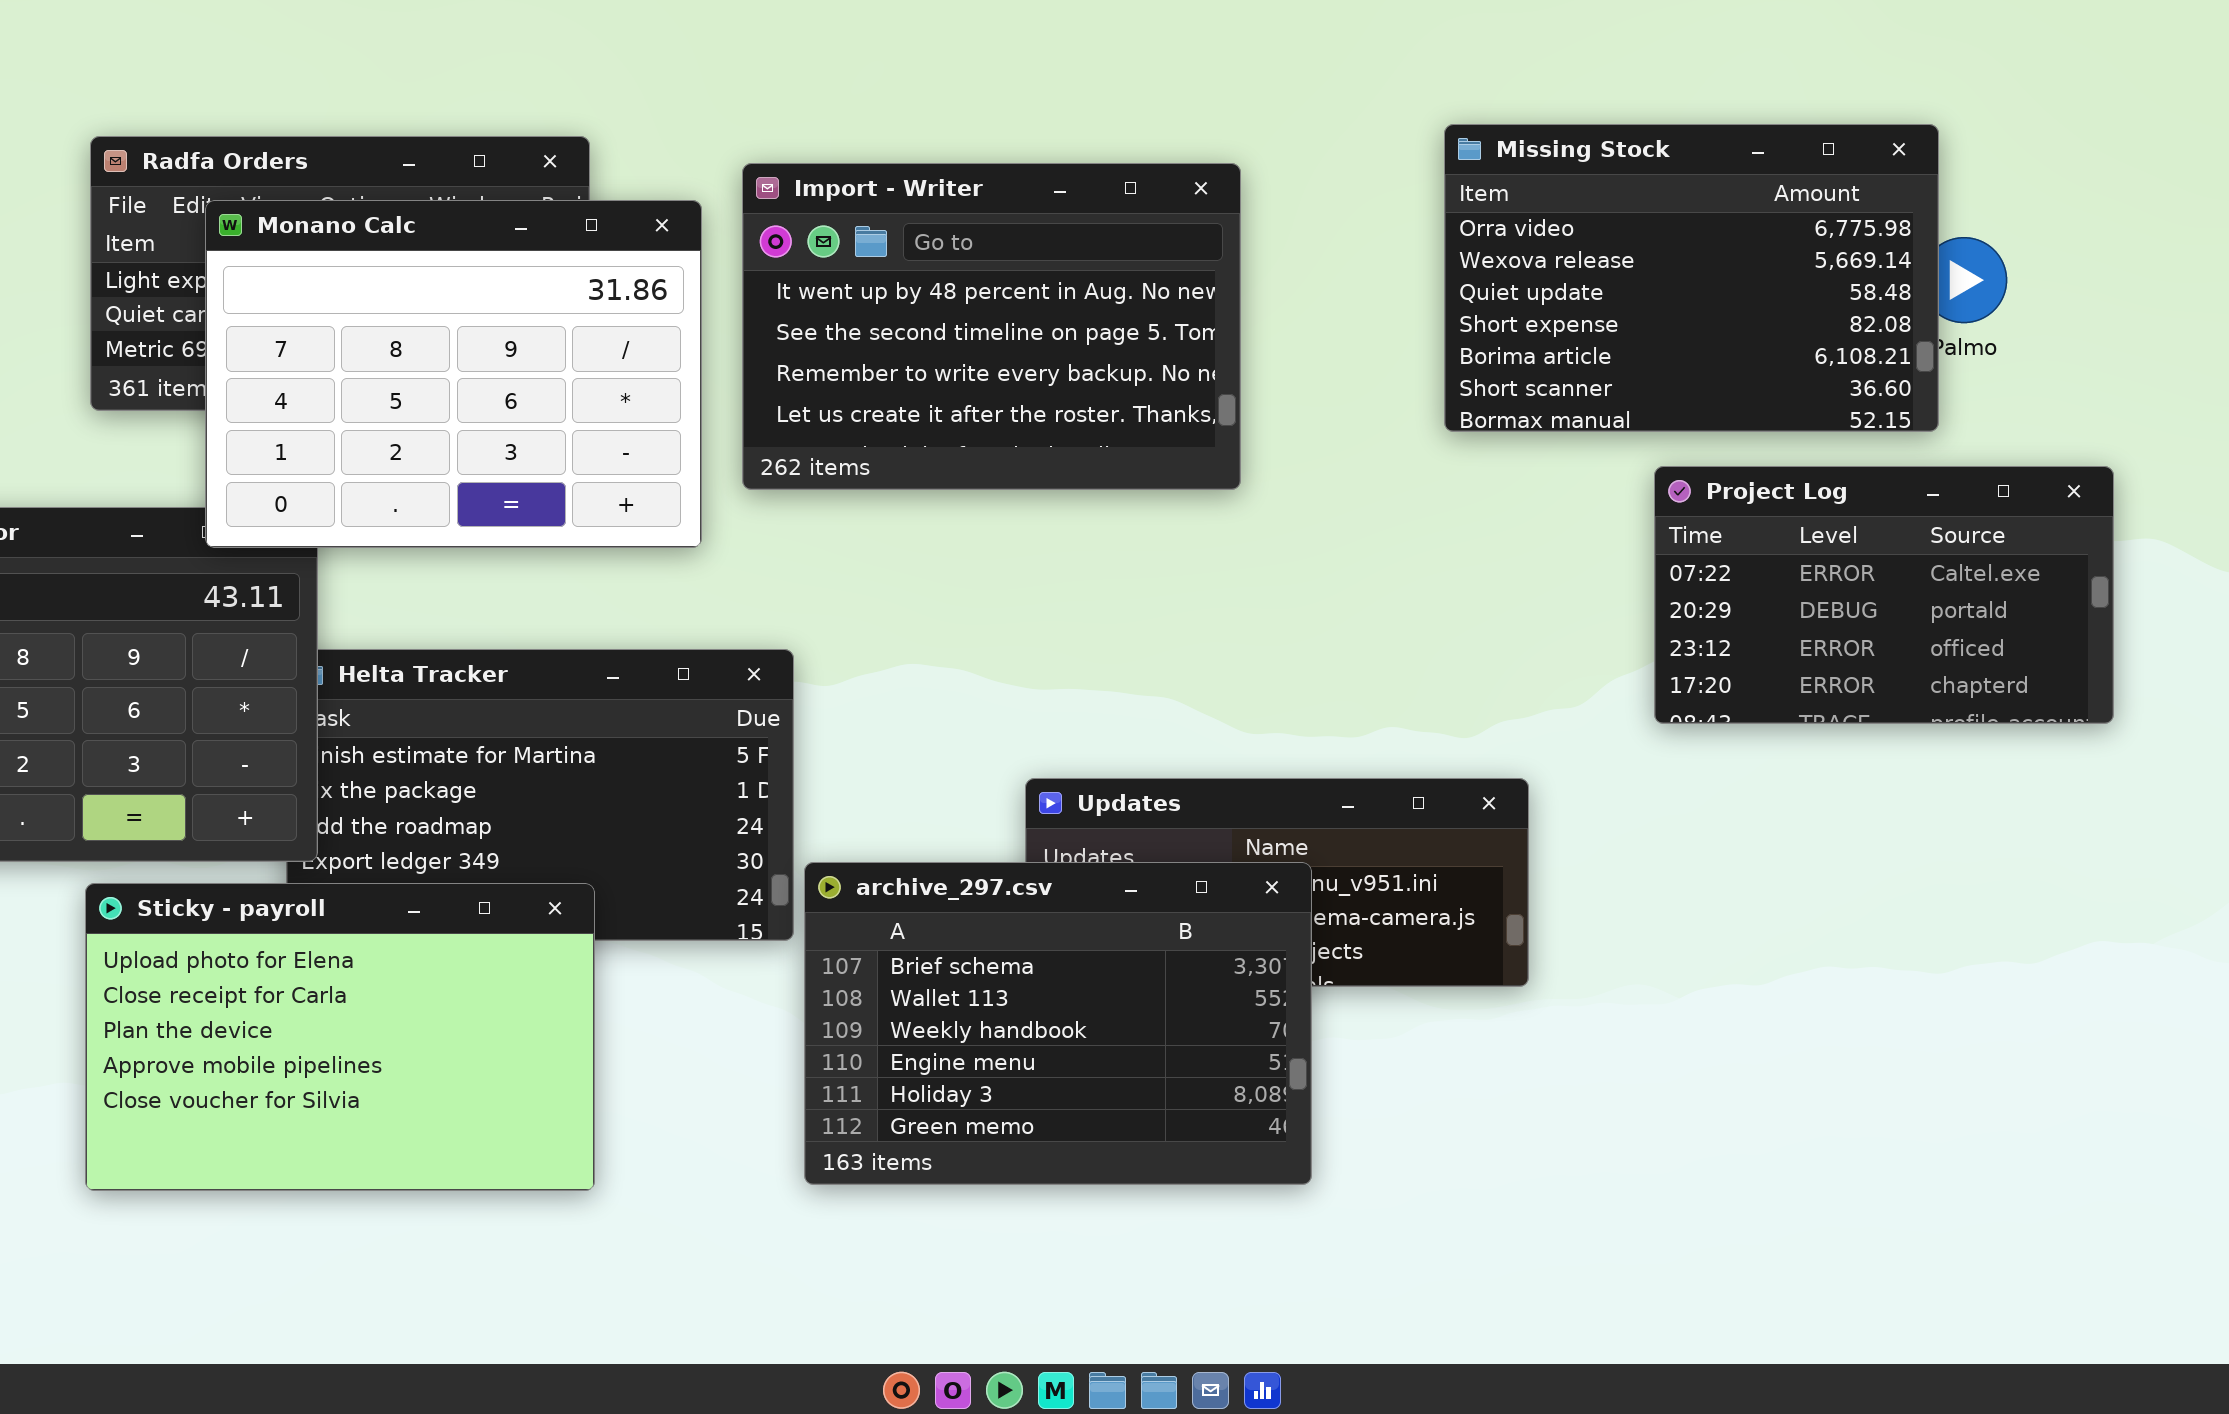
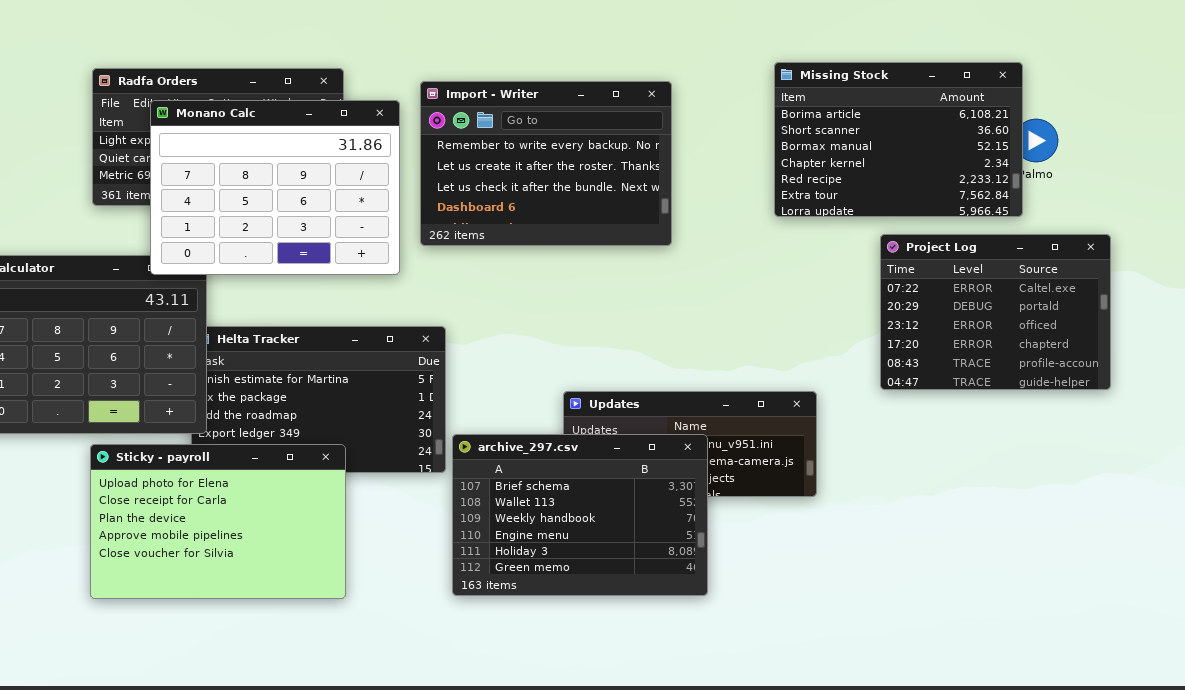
Missing Stock: [1444,124,1939,432] -> [774,62,1023,217], scrolled down 4 rows
Import - Writer: [742,163,1241,490] -> [420,81,672,246], scrolled down 2 rows
Project Log: [1654,466,2114,724] -> [880,234,1111,390], resized

